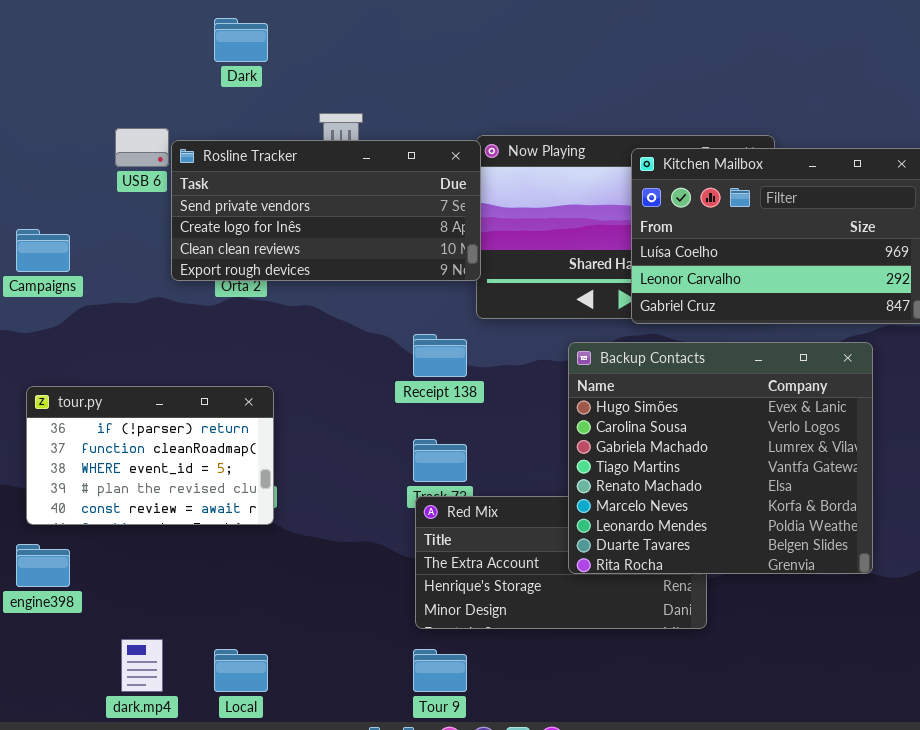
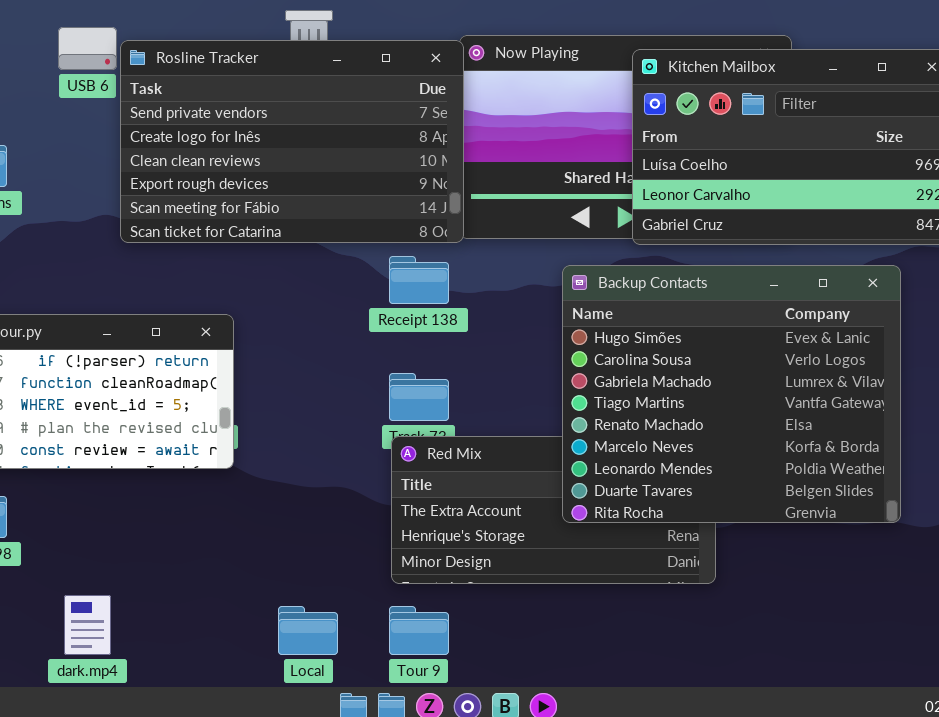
Rosline Tracker: [171,140,481,281] -> [120,40,464,243], resized
Local: [214,649,268,692] -> [278,606,338,655], moved

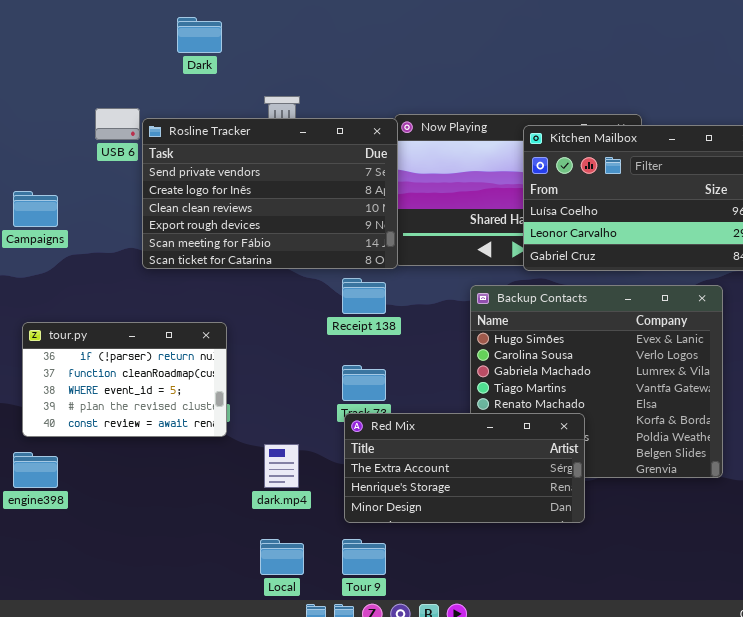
Red Mix: [391,436,716,584] -> [344,413,585,523], raised
dark.mp4: [64,595,111,655] -> [264,444,299,488], moved

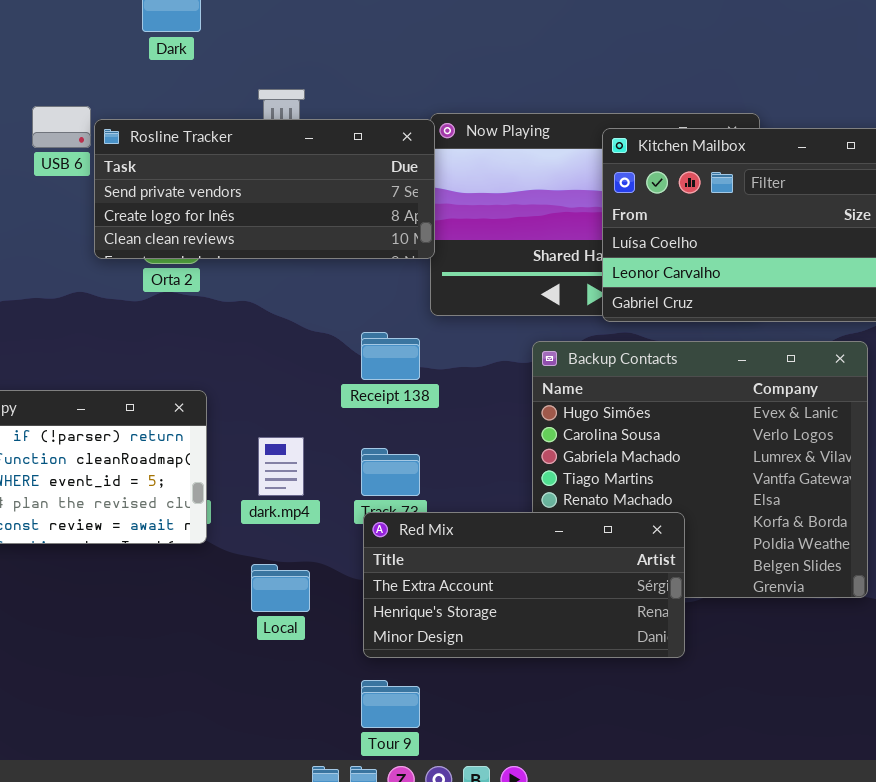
Rosline Tracker: [142,118,398,269] -> [94,119,435,259], resized
dark.mp4: [264,444,299,488] -> [258,437,304,496], moved
Local: [260,539,304,575] -> [251,564,310,612], moved

